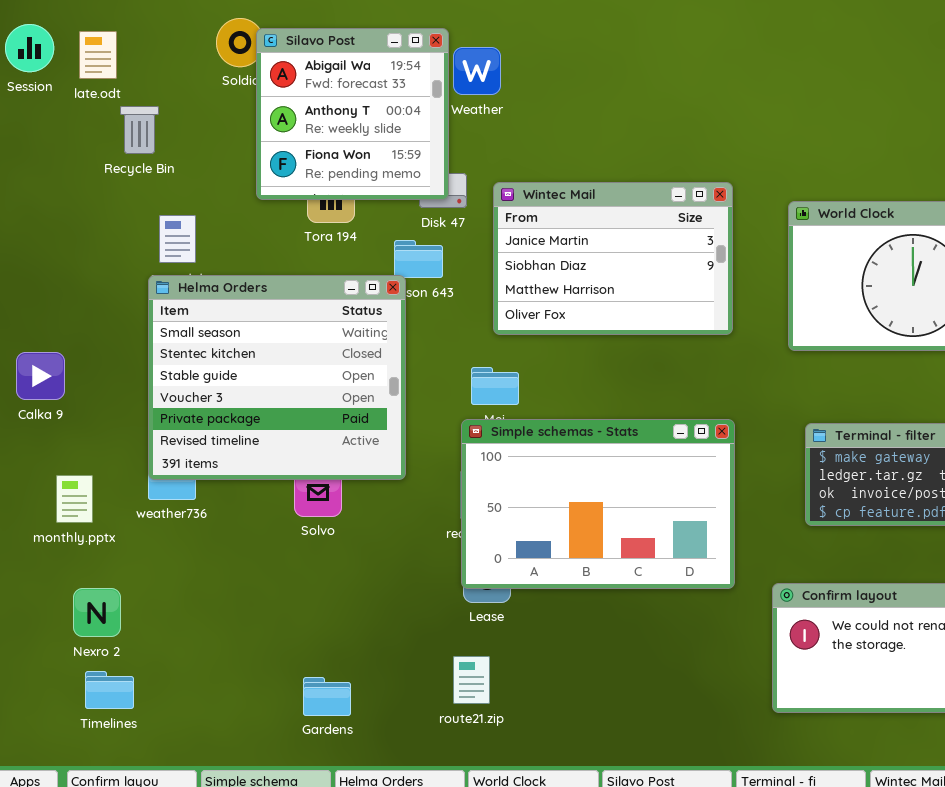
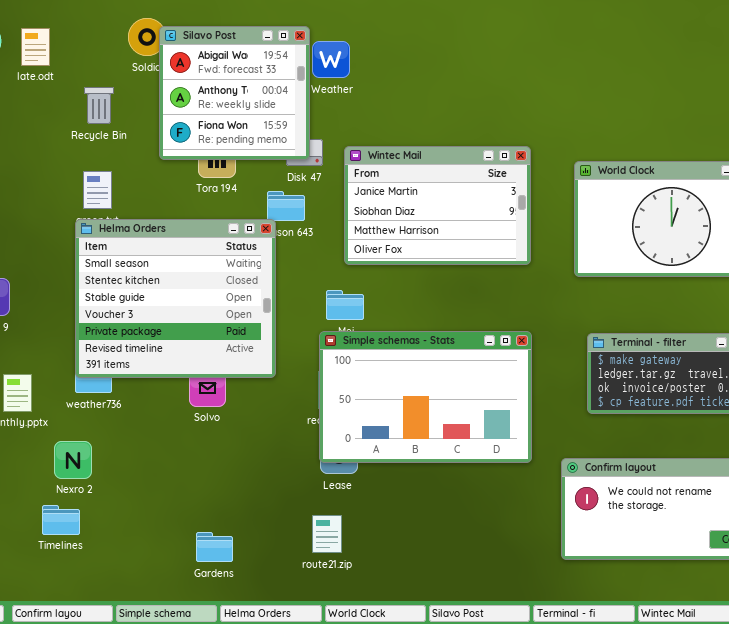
Recycle Bin: [120,106,159,154] -> [84,87,114,124], moved
Nexro 2: [73,588,121,637] -> [54,441,92,479], moved
Timelines: [85,671,134,709] -> [42,505,80,535], moved

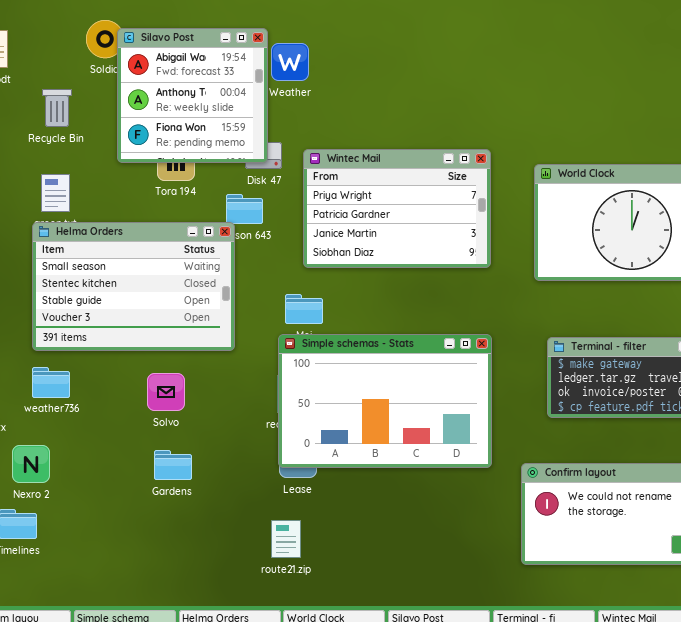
Wintec Mail: [344,146,531,265] -> [303,149,491,268], scrolled up 2 rows
Helma Orders: [75,219,276,378] -> [32,222,235,351], resized
Gardens: [196,532,233,562] -> [154,450,192,480], moved

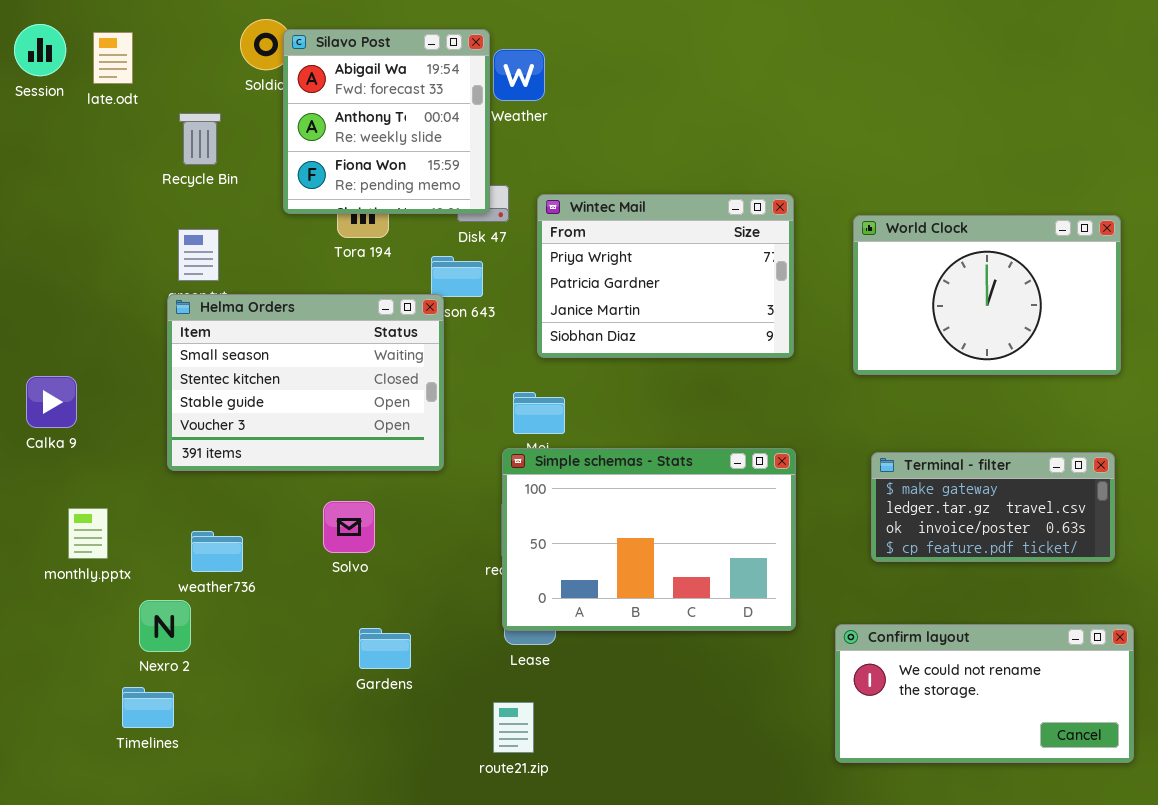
weather736: [32,367,70,398] -> [191,531,243,572], moved
Gardens: [154,450,192,480] -> [359,628,411,669], moved

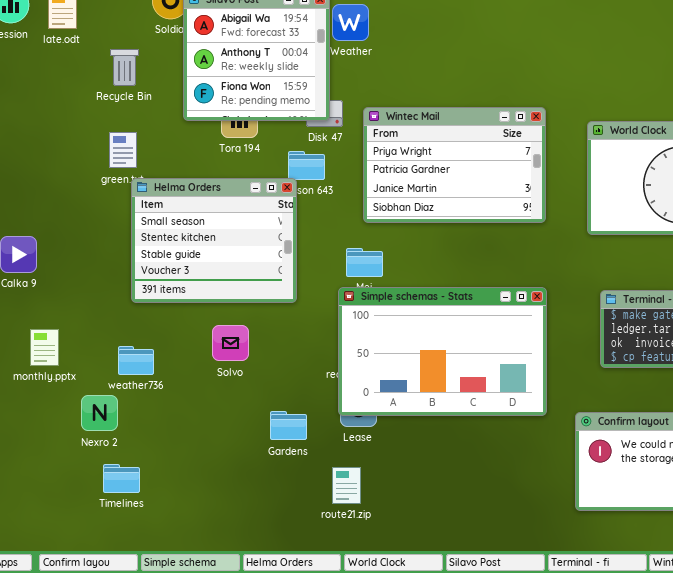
Helma Orders: [167,294,444,471] -> [131,178,297,303], resized
Gardens: [359,628,411,669] -> [270,411,307,440], moved
Timelines: [122,687,174,728] -> [103,464,140,493], moved

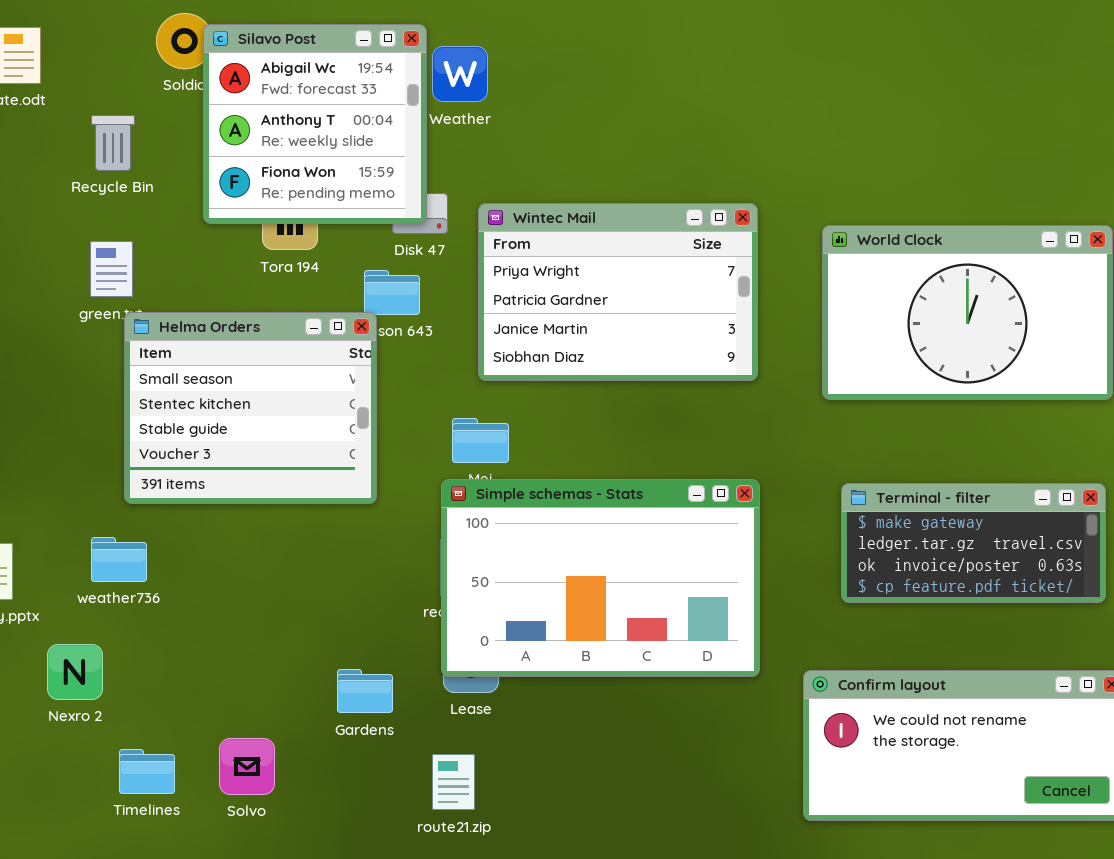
Solvo: [212,325,249,361] -> [219,738,275,795], moved
weather736: [118,346,154,375] -> [91,537,147,582], moved
Timelines: [103,464,140,493] -> [119,749,175,794], moved

